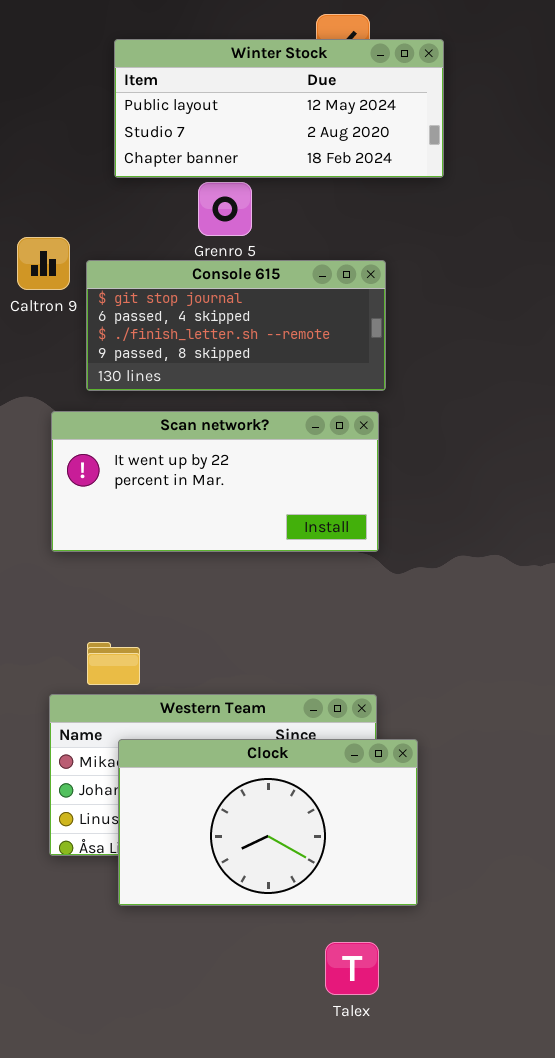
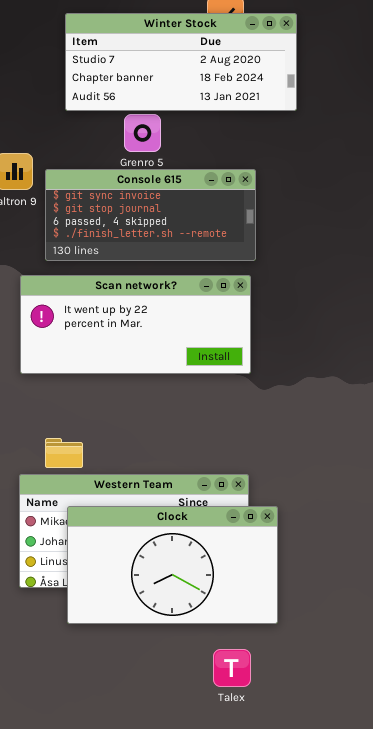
Winter Stock: [114,39,444,178] -> [65,13,297,111], scrolled down 1 row
Console 615: [86,260,386,391] -> [45,169,256,261], scrolled up 1 row

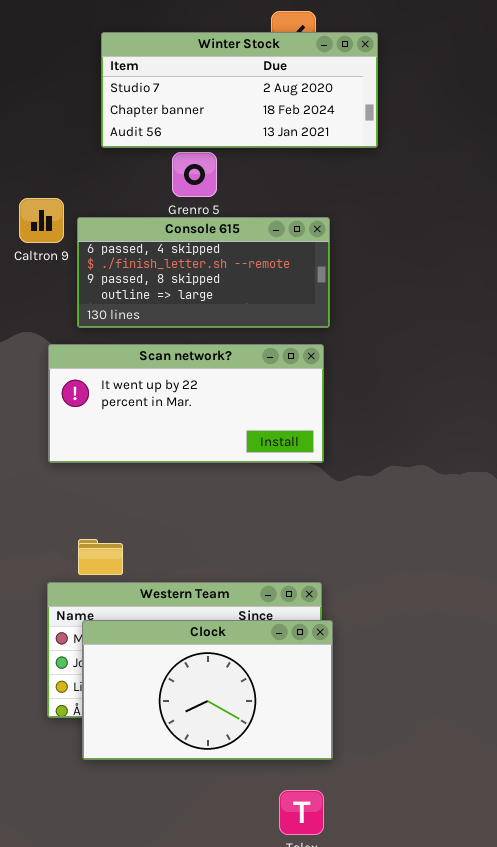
Console 615: [45,169,256,261] -> [77,217,330,328], scrolled down 2 rows
Clock: [67,506,278,624] -> [82,620,333,760], moved

